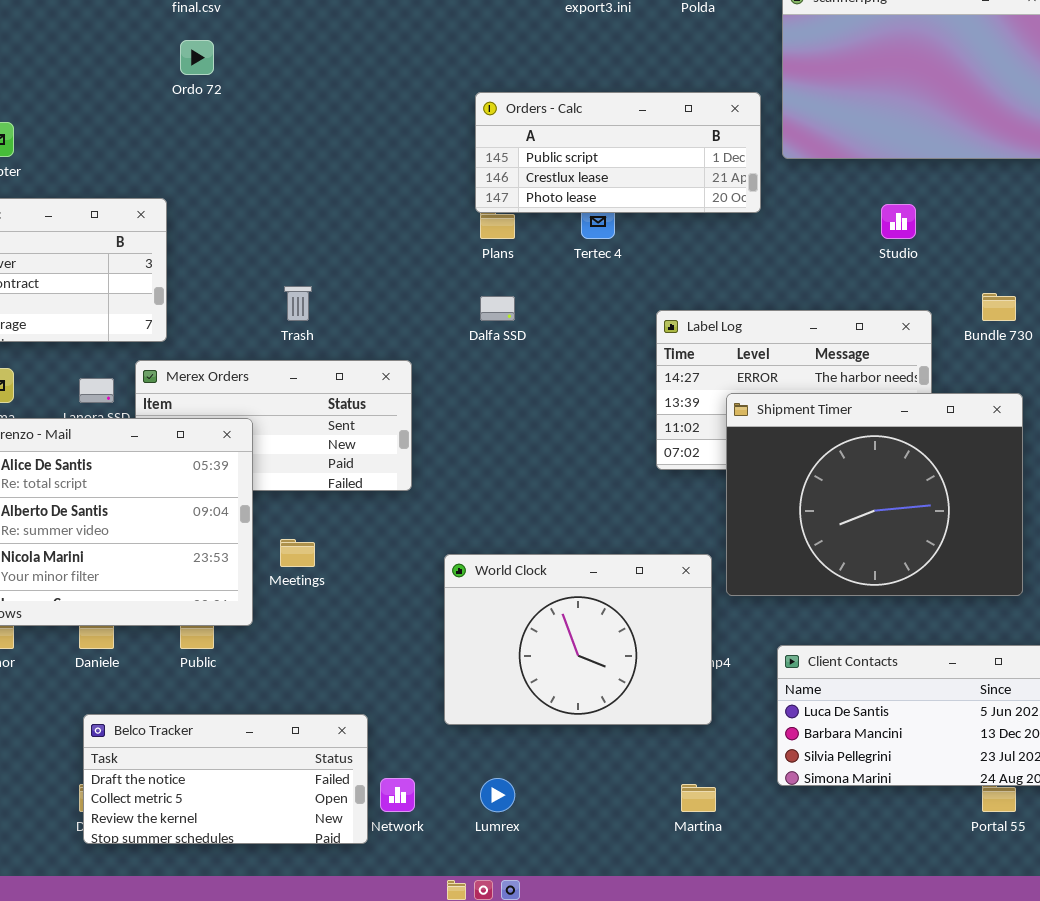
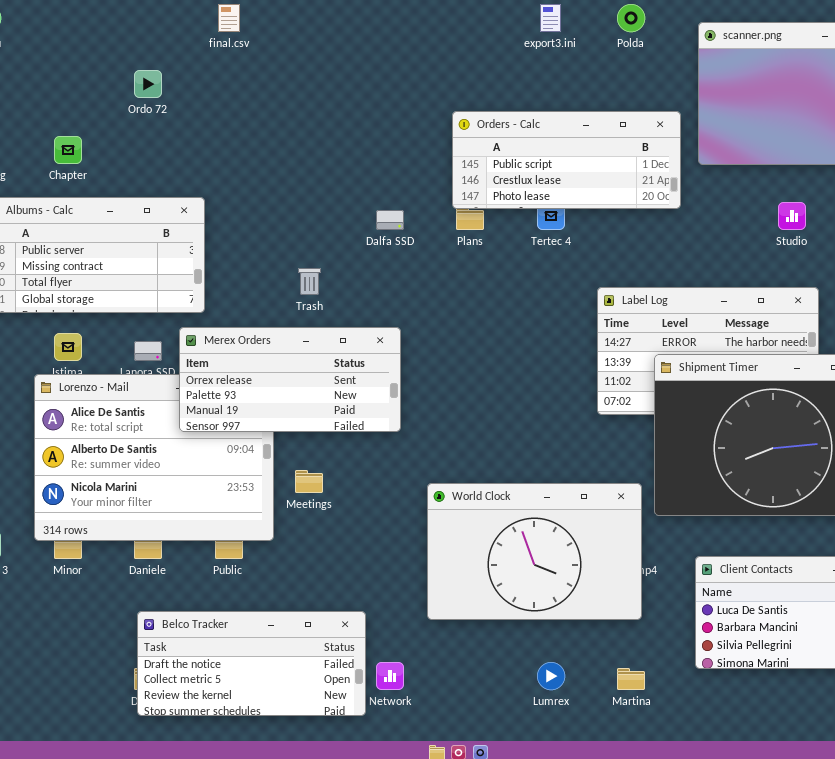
Ordo 72: [180,40,214,75] -> [134,70,162,98], moved
Dalfa SSD: [480,296,515,321] -> [376,210,404,230], moved
Merex Orders: [135,360,412,491] -> [179,327,401,432], raised
Lumrex: [480,778,515,812] -> [537,662,565,690], moved

